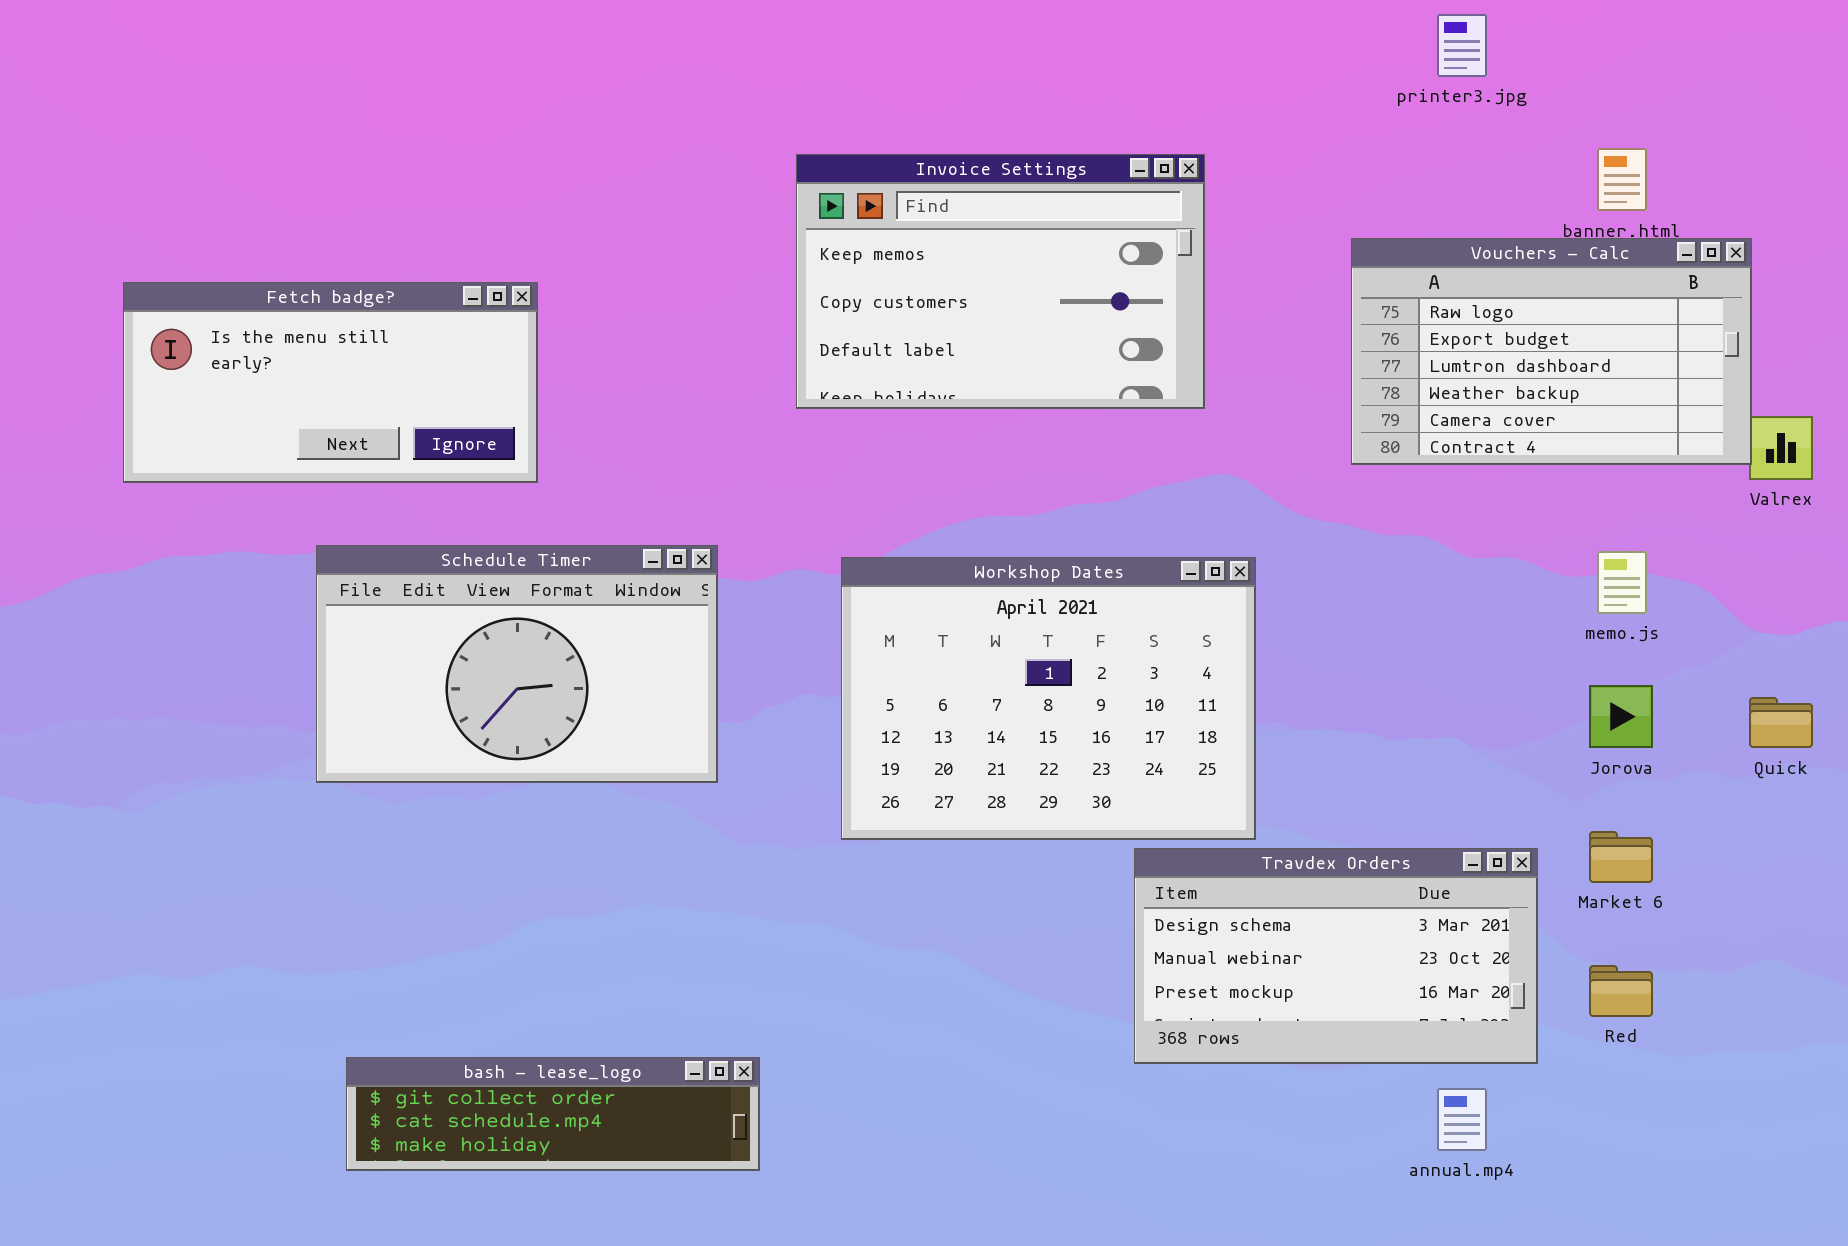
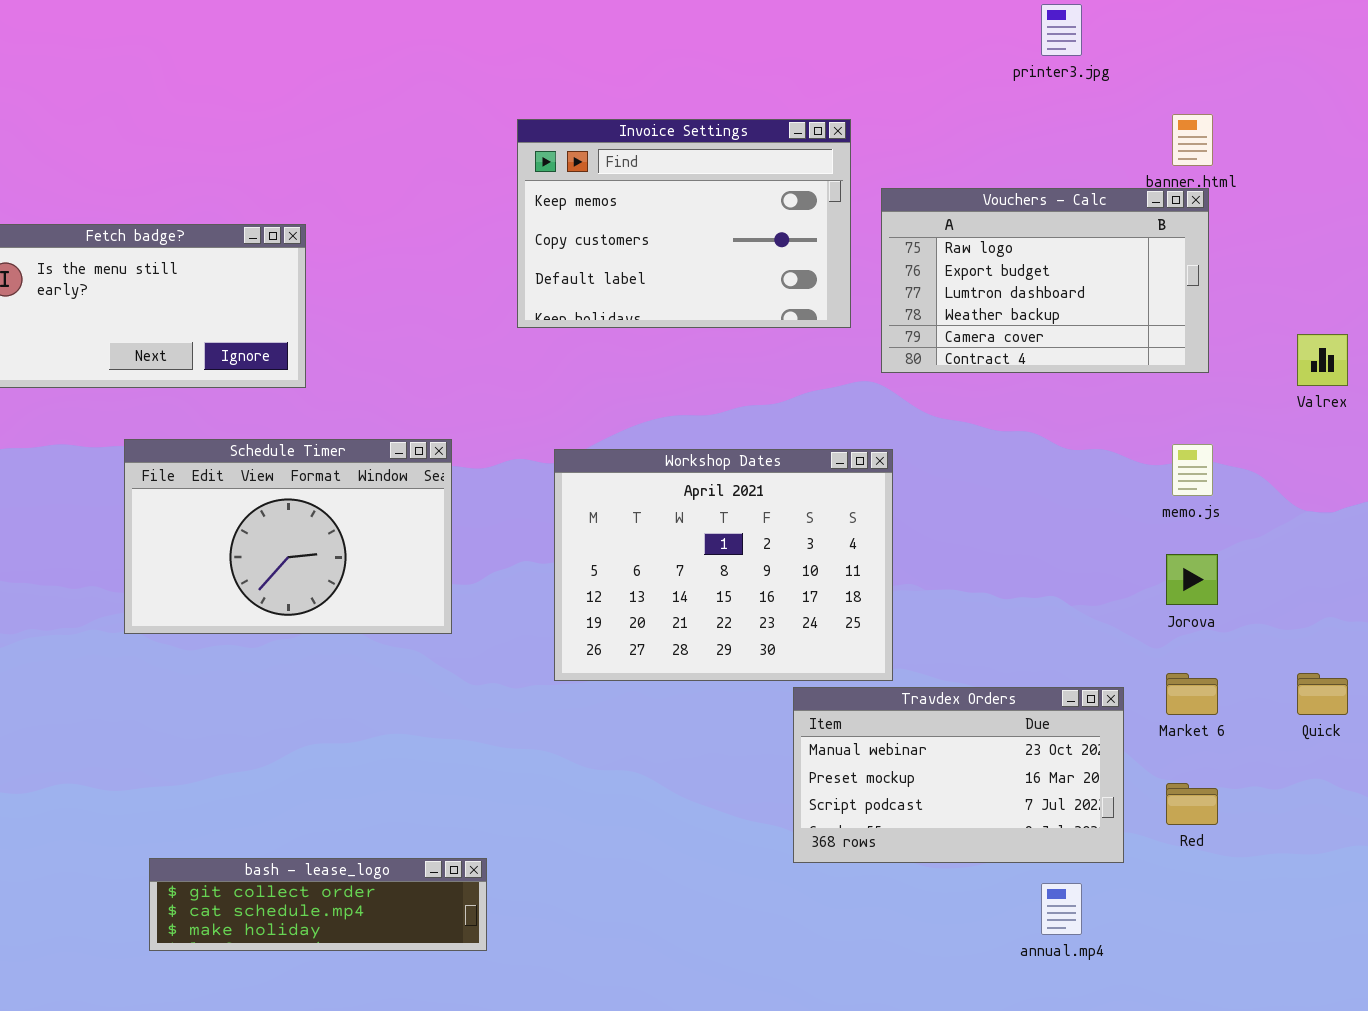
Vouchers - Calc: [1351,238,1752,465] -> [881,188,1209,373], moved
Quick: [1749,697,1813,748] -> [1297,673,1348,715], moved
Travdex Orders: [1134,848,1538,1064] -> [793,687,1124,863], scrolled down 1 row

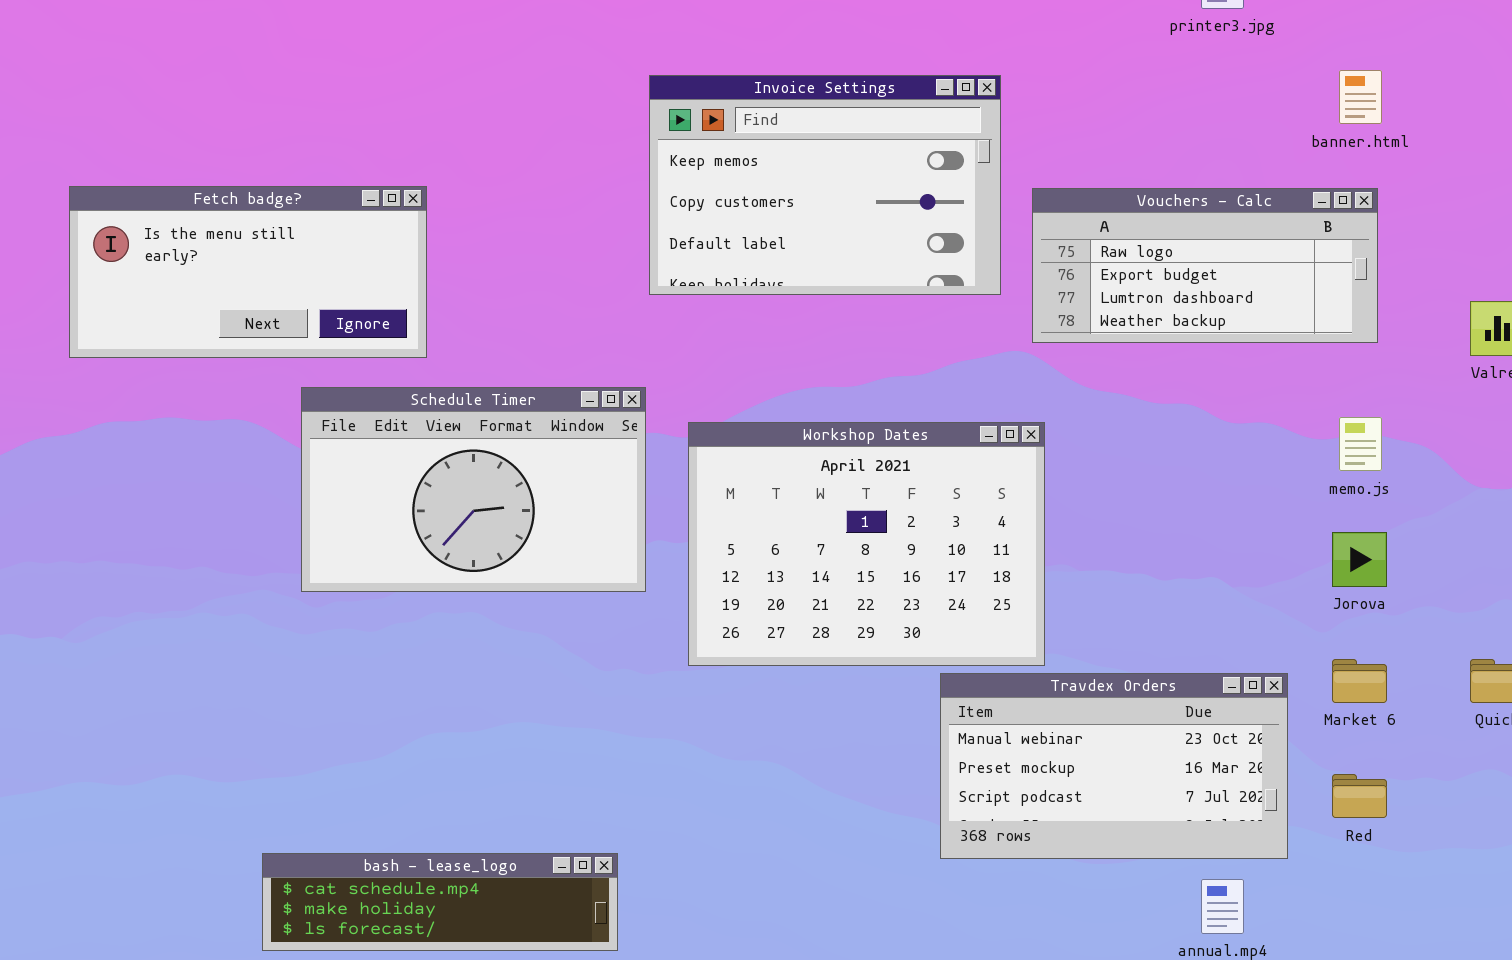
Vouchers - Calc: [881,188,1209,373] -> [1032,188,1378,343], resized
Schedule Timer: [124,439,452,634] -> [301,387,646,592], moved
bash - lease_logo: [149,858,487,951] -> [262,853,618,951], scrolled down 1 row

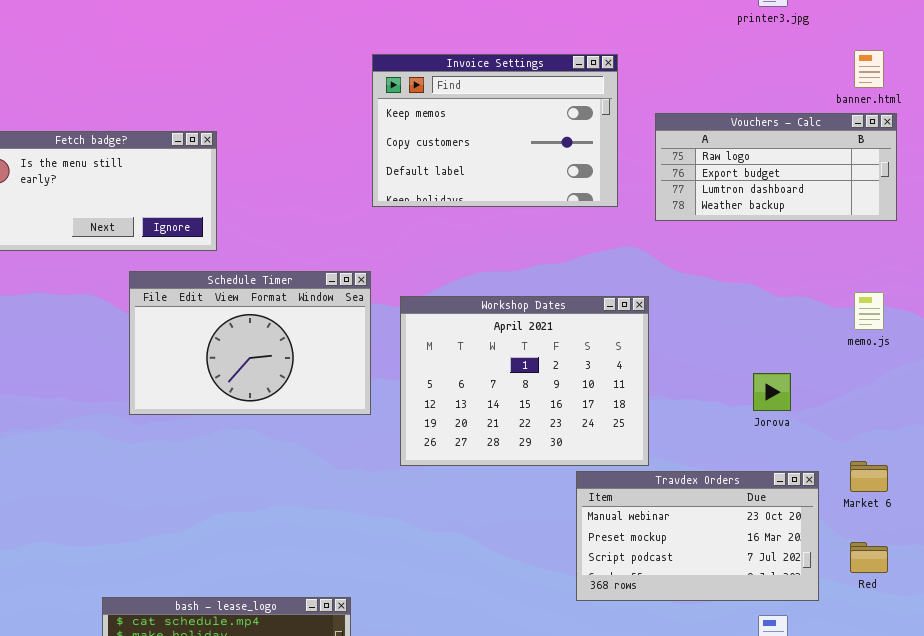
Vouchers - Calc: [1032,188,1378,343] -> [655,113,897,221], moved
Jorova: [1332,532,1387,587] -> [753,373,791,411], moved

